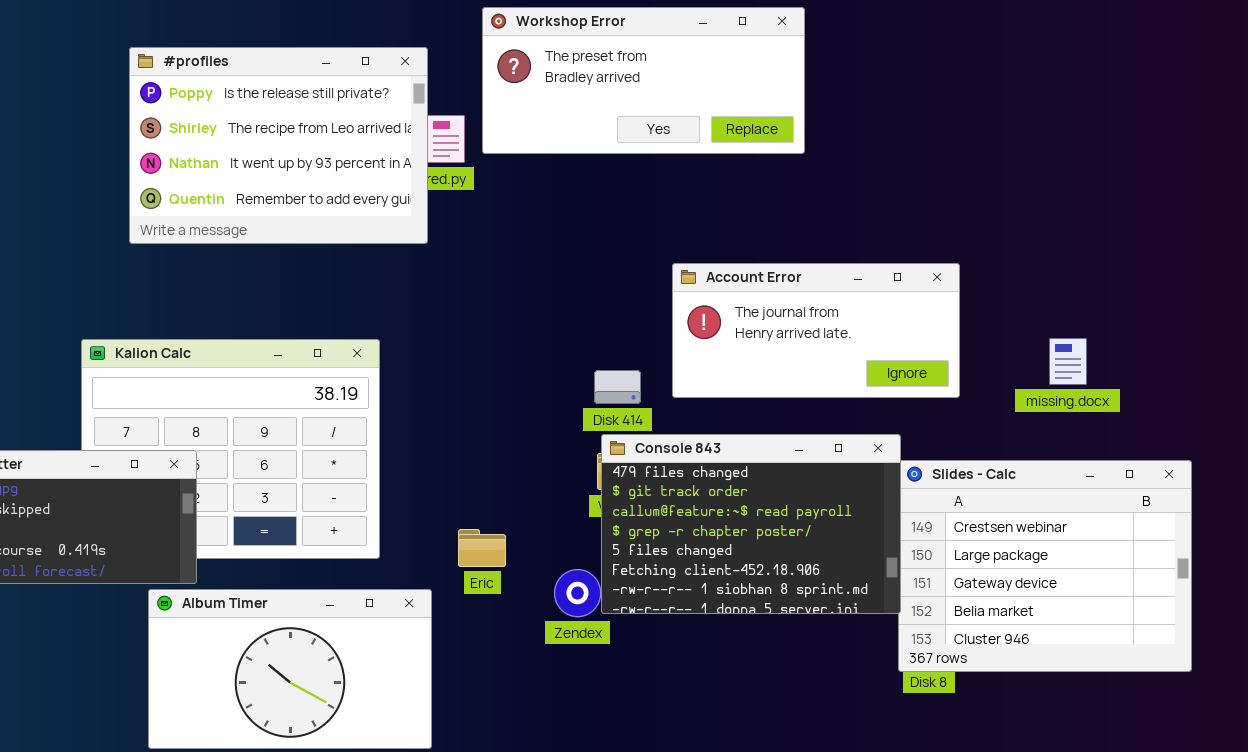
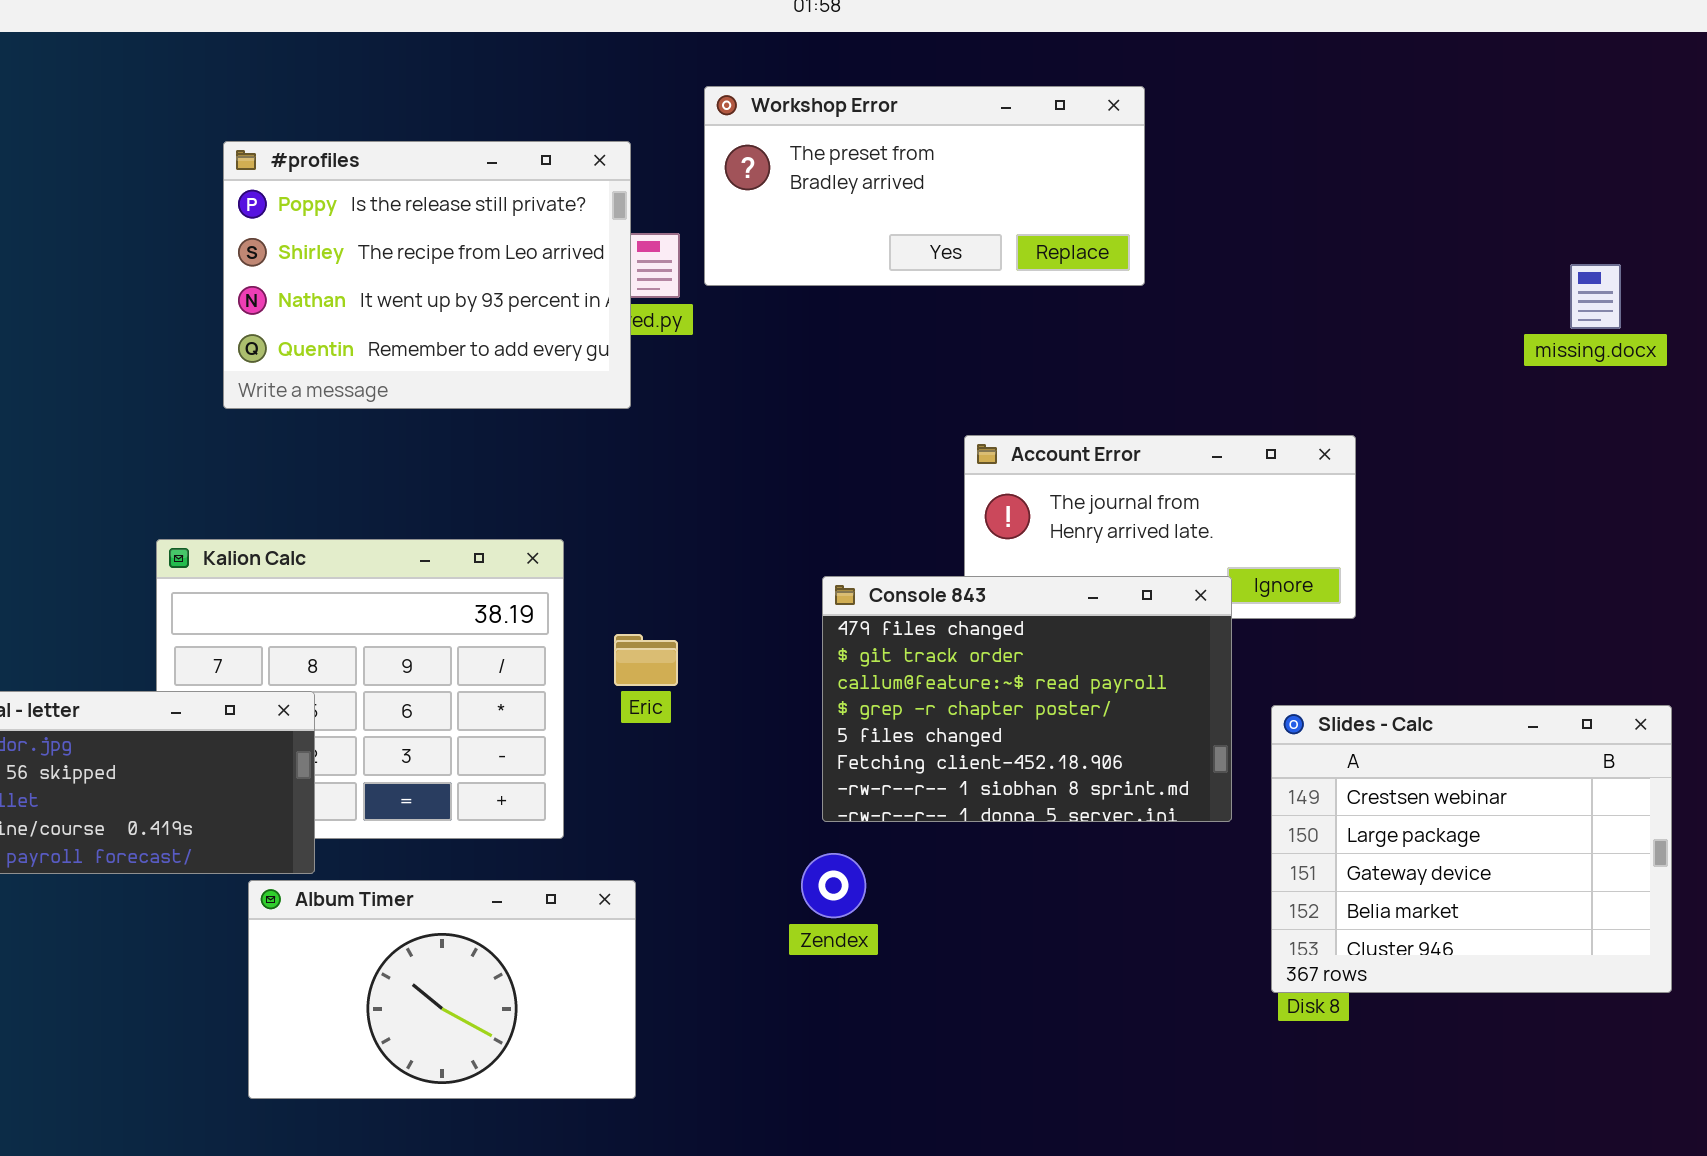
missing.docx: [1049,338,1087,385] -> [1570,264,1621,329], moved
Console 843: [601,434,901,614] -> [822,576,1232,822], moved
Eric: [458,529,506,567] -> [614,634,678,686], moved

